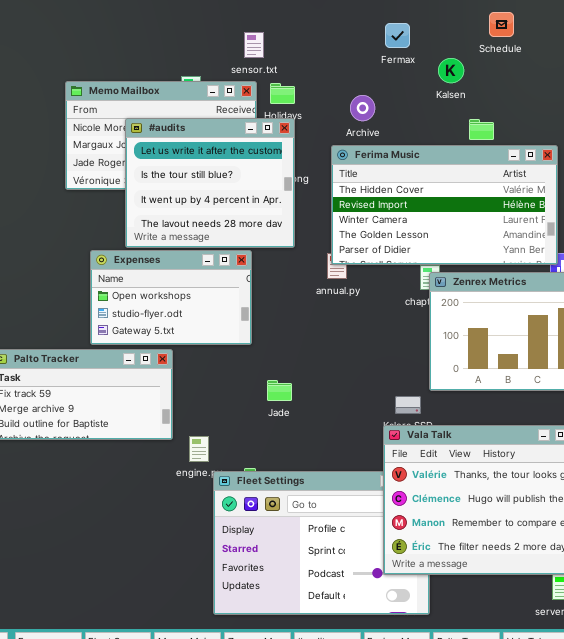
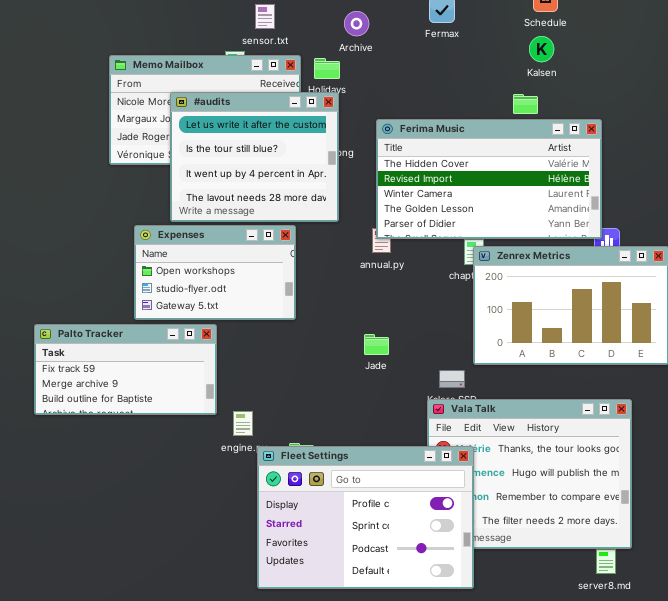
sensor.txt: [244,32,264,58] -> [255,4,275,29], moved
Kalsen: [438,58,464,83] -> [529,36,554,62], moved
Archive: [350,95,375,121] -> [344,11,369,36], moved
Jade: [267,380,292,401] -> [364,334,389,355], moved
Fleet Settings: [213,471,430,615] -> [257,446,474,589], raised

